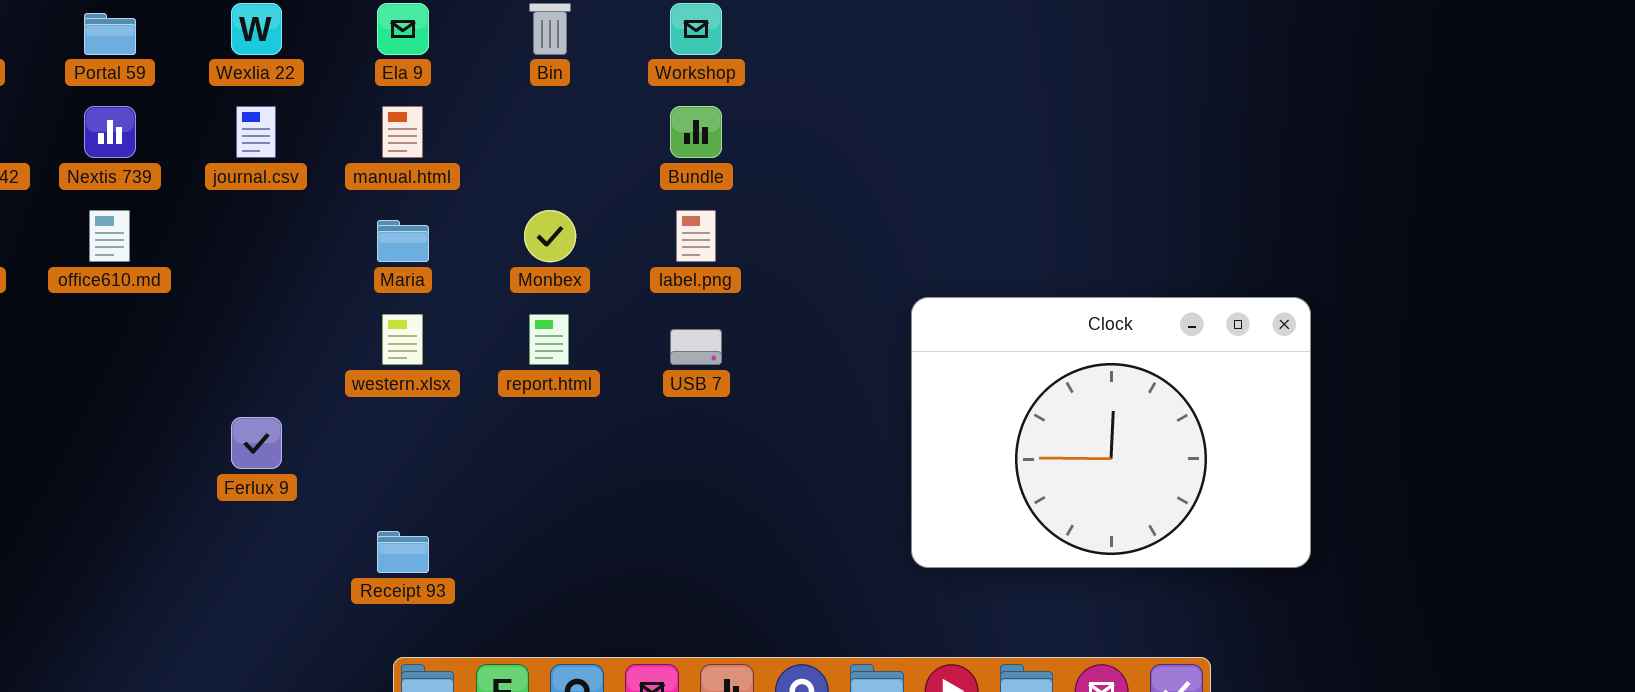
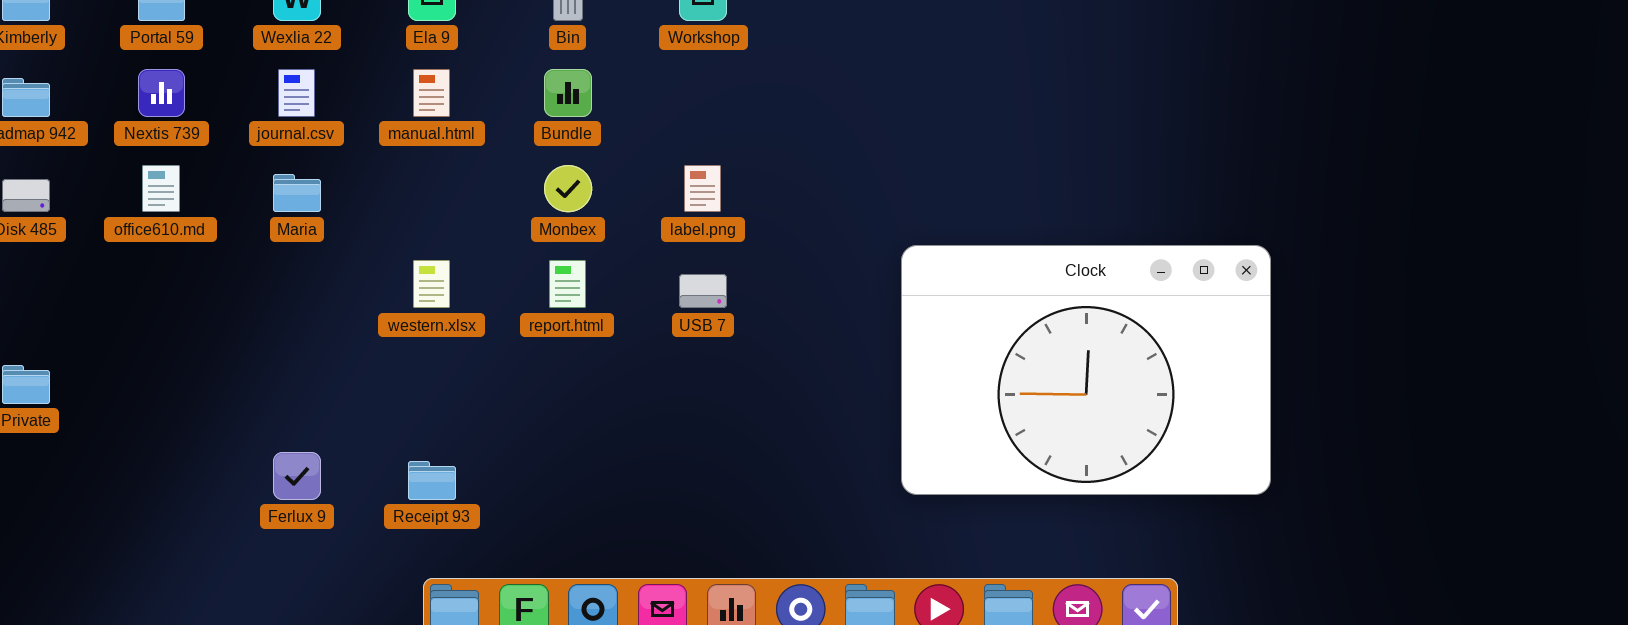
Bundle: [670,106,722,158] -> [544,69,592,117], moved
Maria: [377,220,429,262] -> [273,174,321,212], moved
Ferlux 9: [231,417,282,469] -> [273,452,321,500], moved

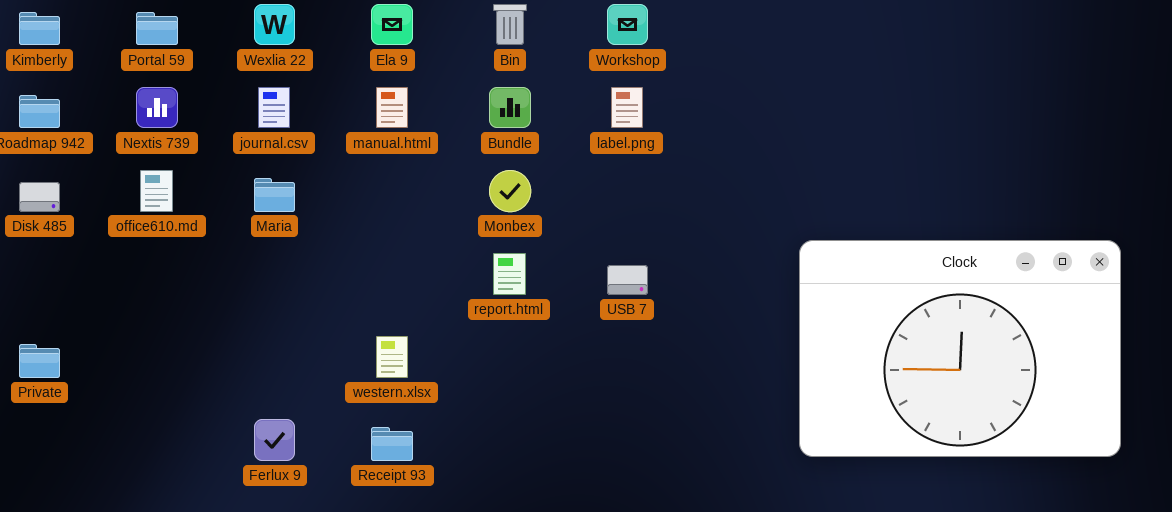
label.png: [684,165,721,212] -> [611,87,643,128], moved
western.xlsx: [413,260,450,308] -> [376,336,408,378], moved

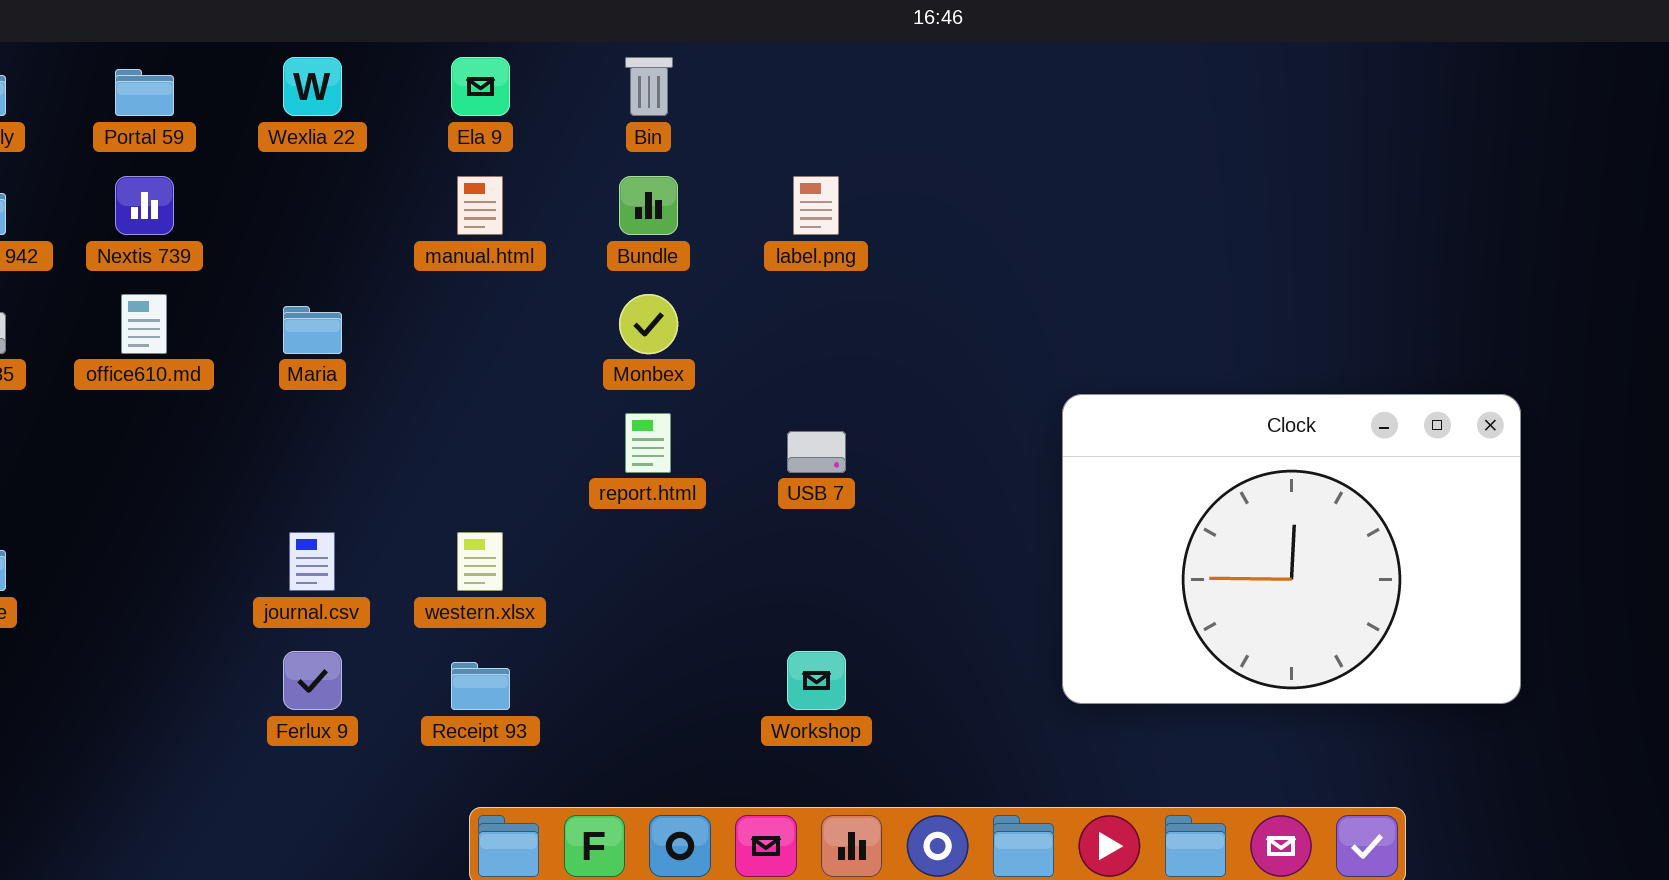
Workshop: [607,4,648,45] -> [787,651,846,710], moved
journal.csv: [258,87,290,128] -> [289,532,335,591], moved

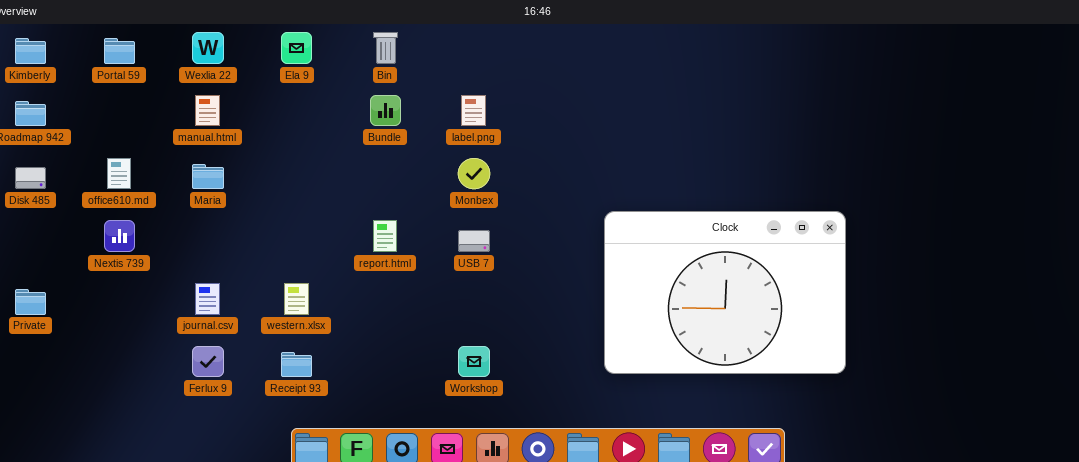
Nextis 739: [115,176,174,235] -> [104,220,135,252], moved
manual.html: [457,176,503,235] -> [195,95,220,126], moved
Monbex: [619,294,678,354] -> [458,158,490,189], moved

